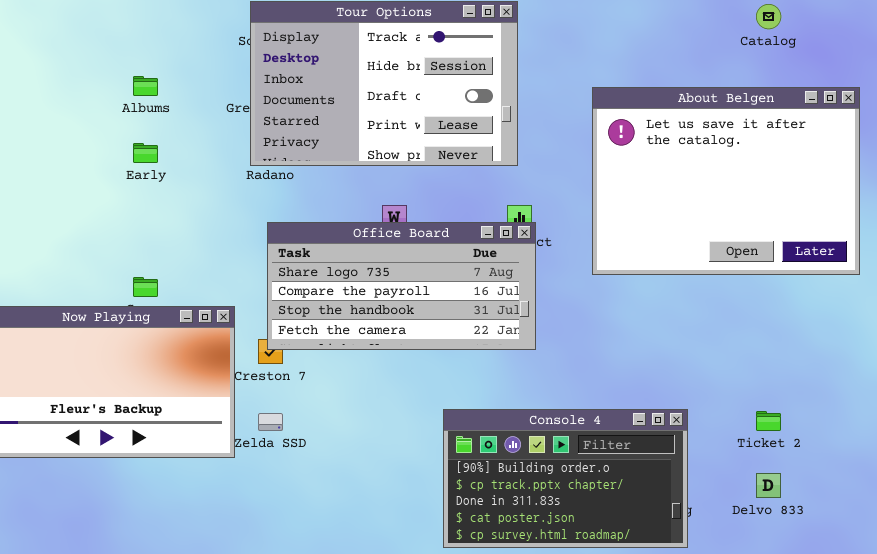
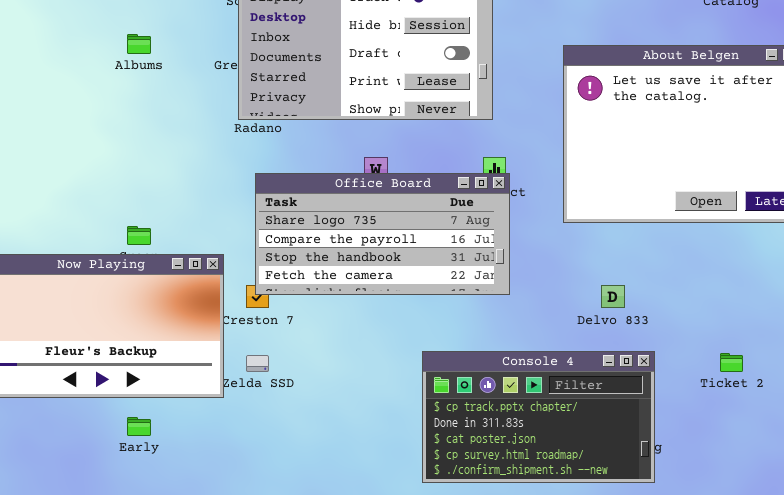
Early: [133,143,158,163] -> [127,417,151,436], moved
Console 4: [443,409,688,548] -> [422,351,655,483], scrolled down 1 row
Delvo 833: [756,473,781,498] -> [601,285,625,308], moved

